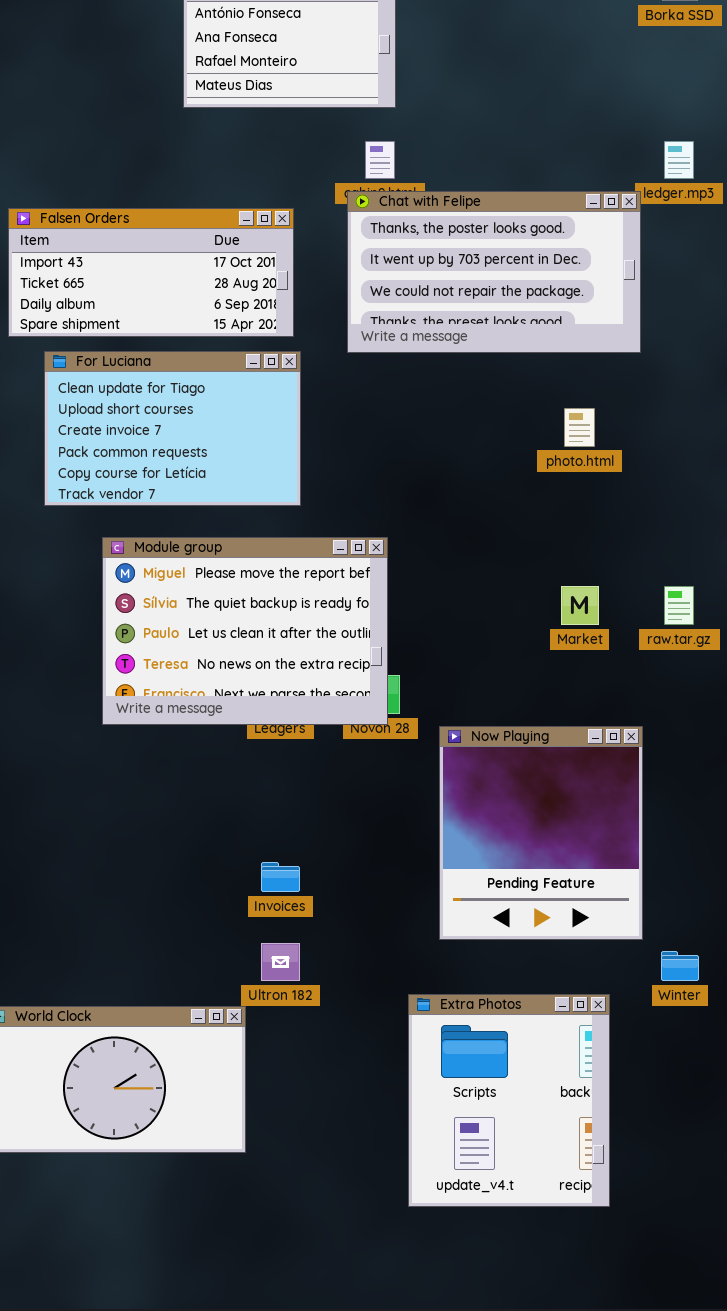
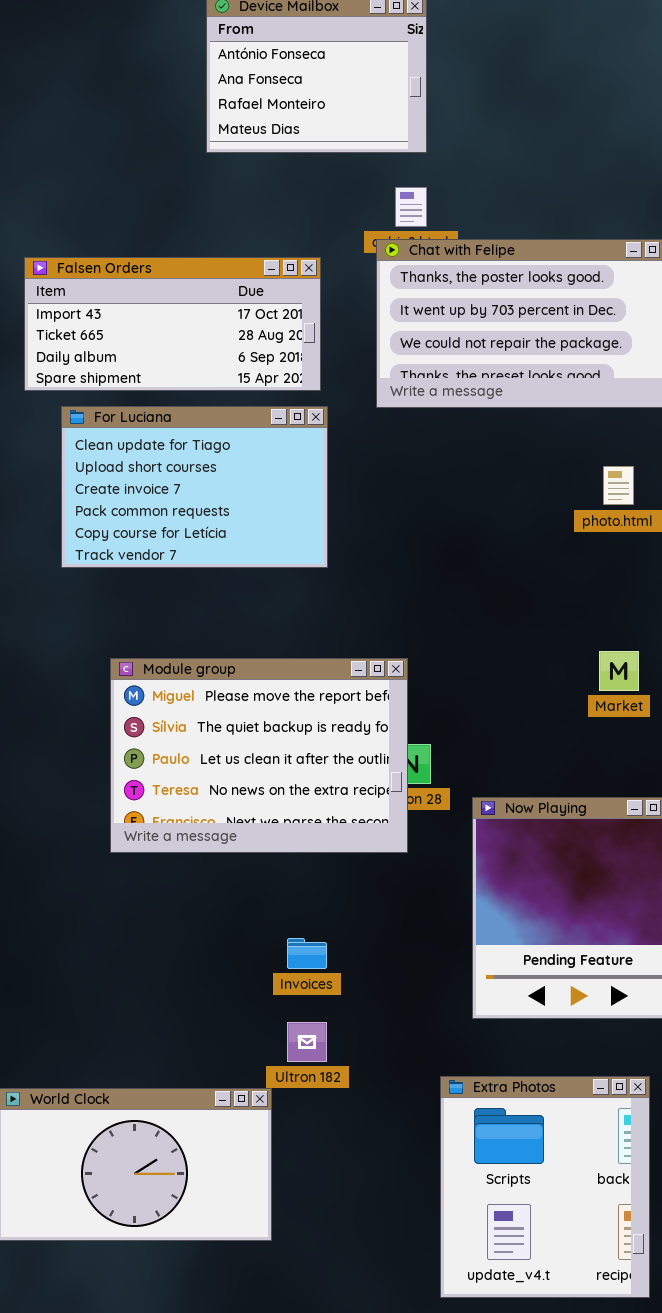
Module group: [102,537,388,725] -> [110,658,408,853], moved

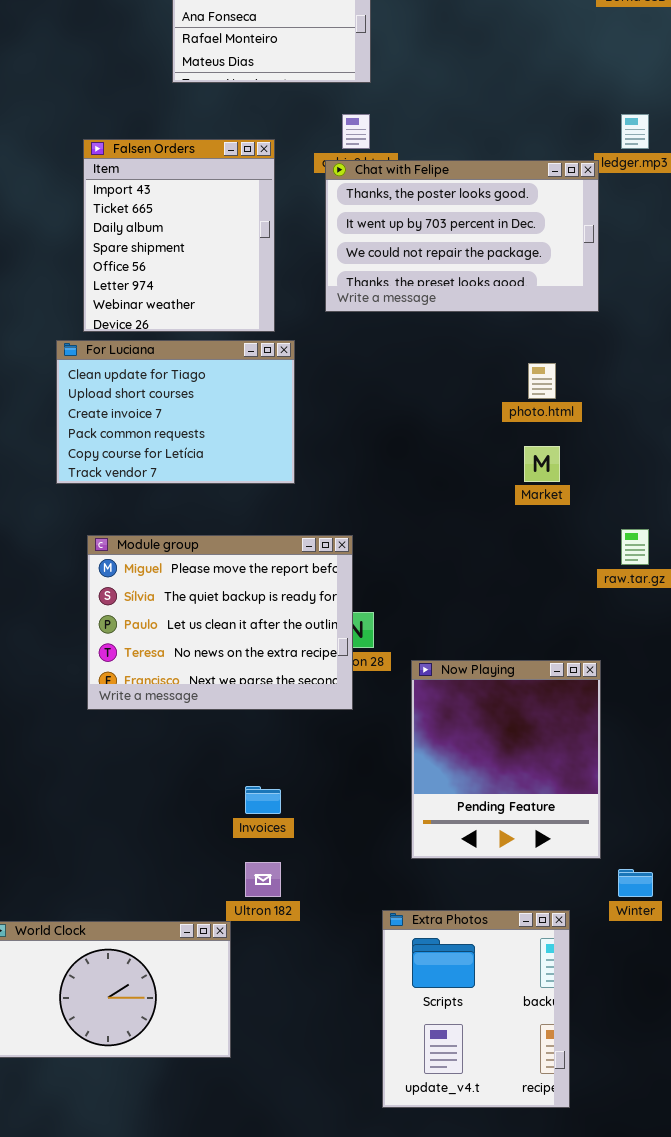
Falsen Orders: [24,257,321,391] -> [83,139,275,332], moved, resized
For Luciana: [61,406,328,568] -> [56,340,295,484], moved
Market: [599,651,639,691] -> [524,446,560,482], moved

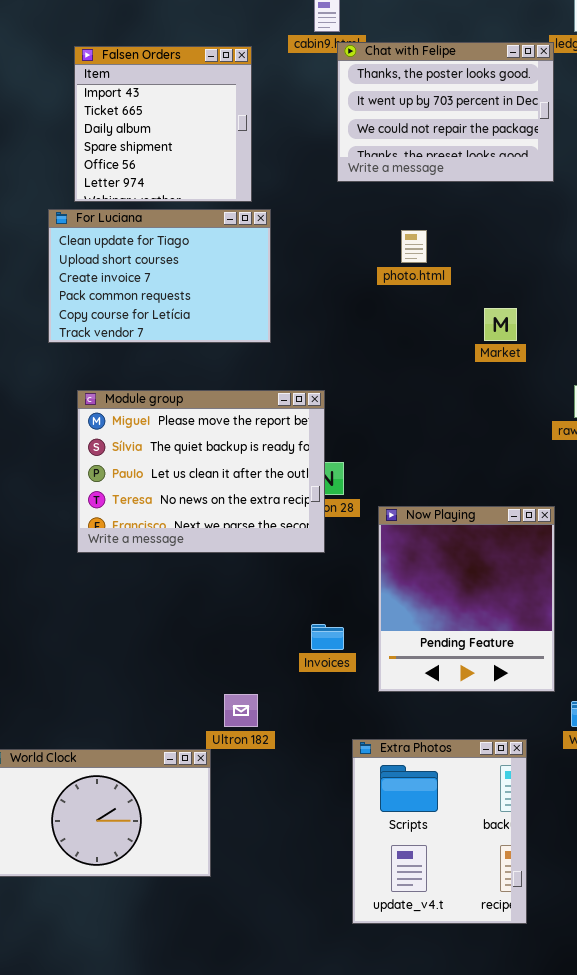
Falsen Orders: [83,139,275,332] -> [74,46,252,202], resized
Chat with Felipe: [325,160,599,312] -> [337,42,554,182], resized
photo.html: [528,363,556,399] -> [401,230,427,263], moved
Invoices: [245,786,281,814] -> [311,624,344,650], moved

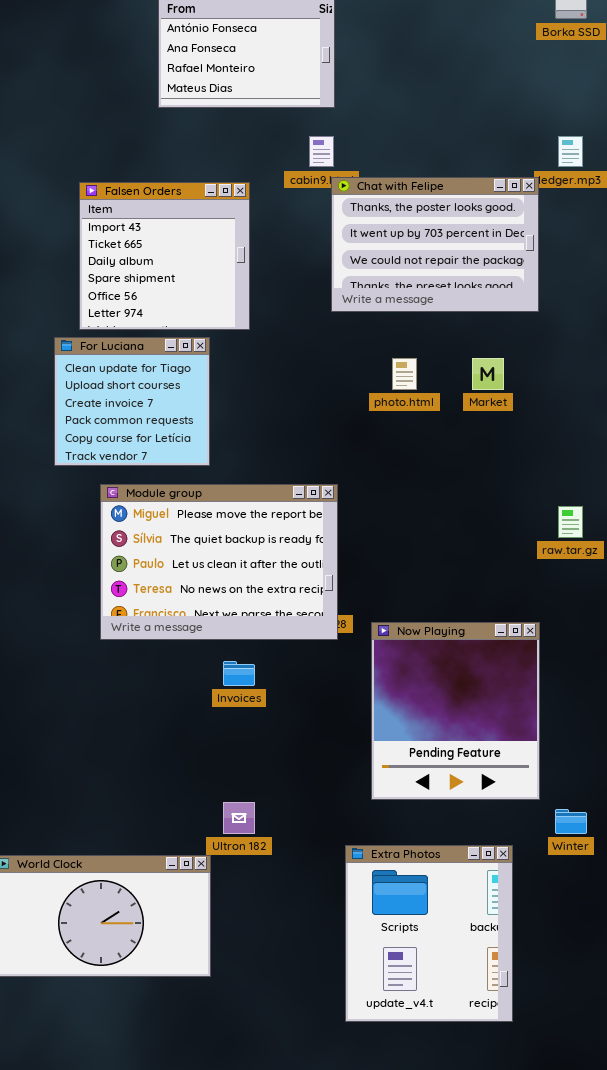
For Luciana: [48,209,271,343] -> [54,337,210,466], resized
Market: [484,308,517,341] -> [472,358,504,390], moved
Module group: [77,390,325,553] -> [100,484,338,640], moved
Invoices: [311,624,344,650] -> [223,661,255,686], moved

